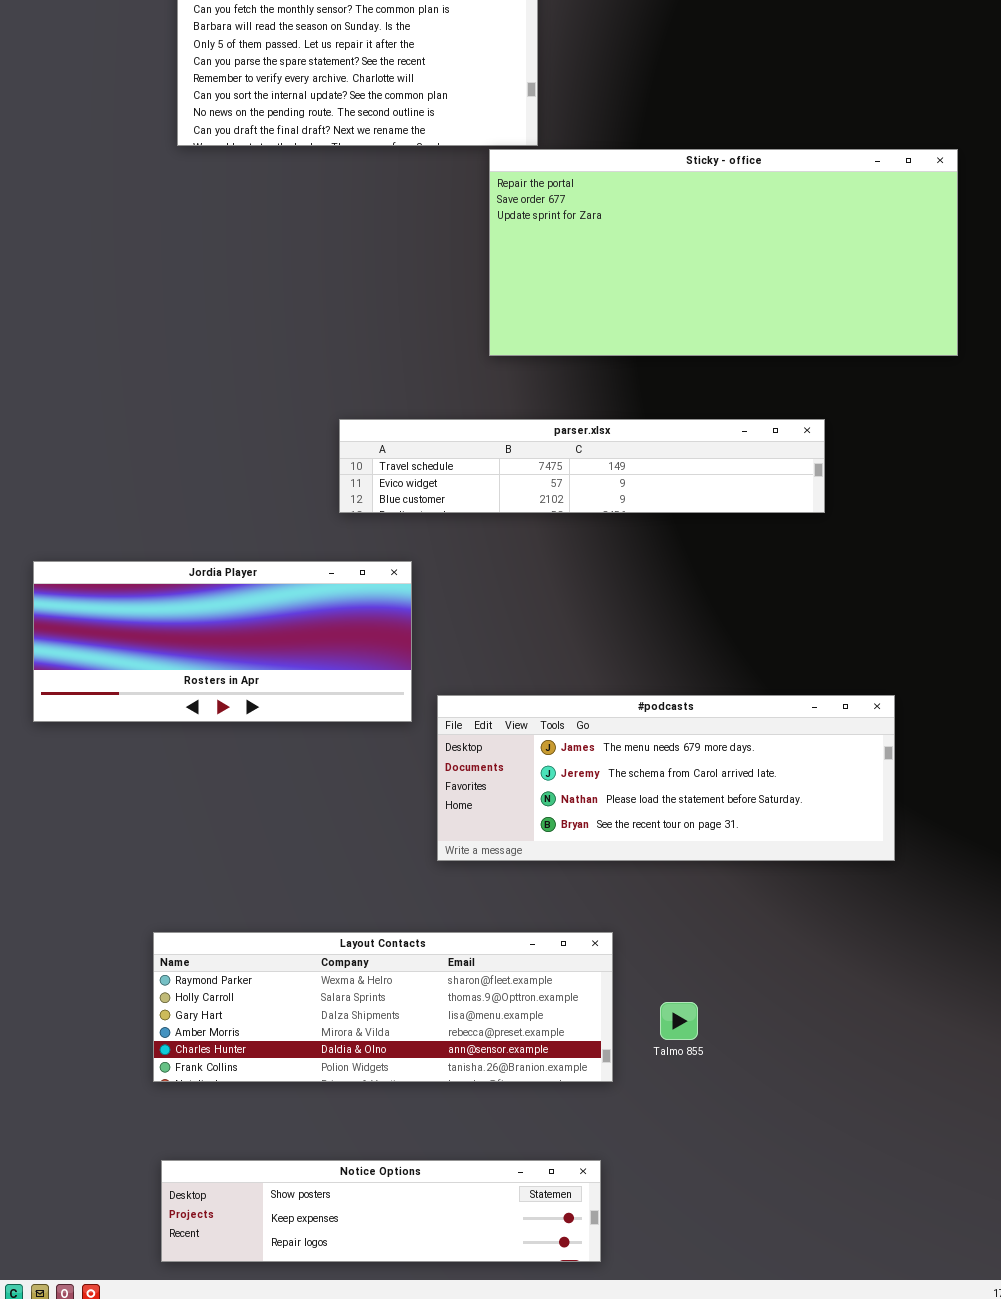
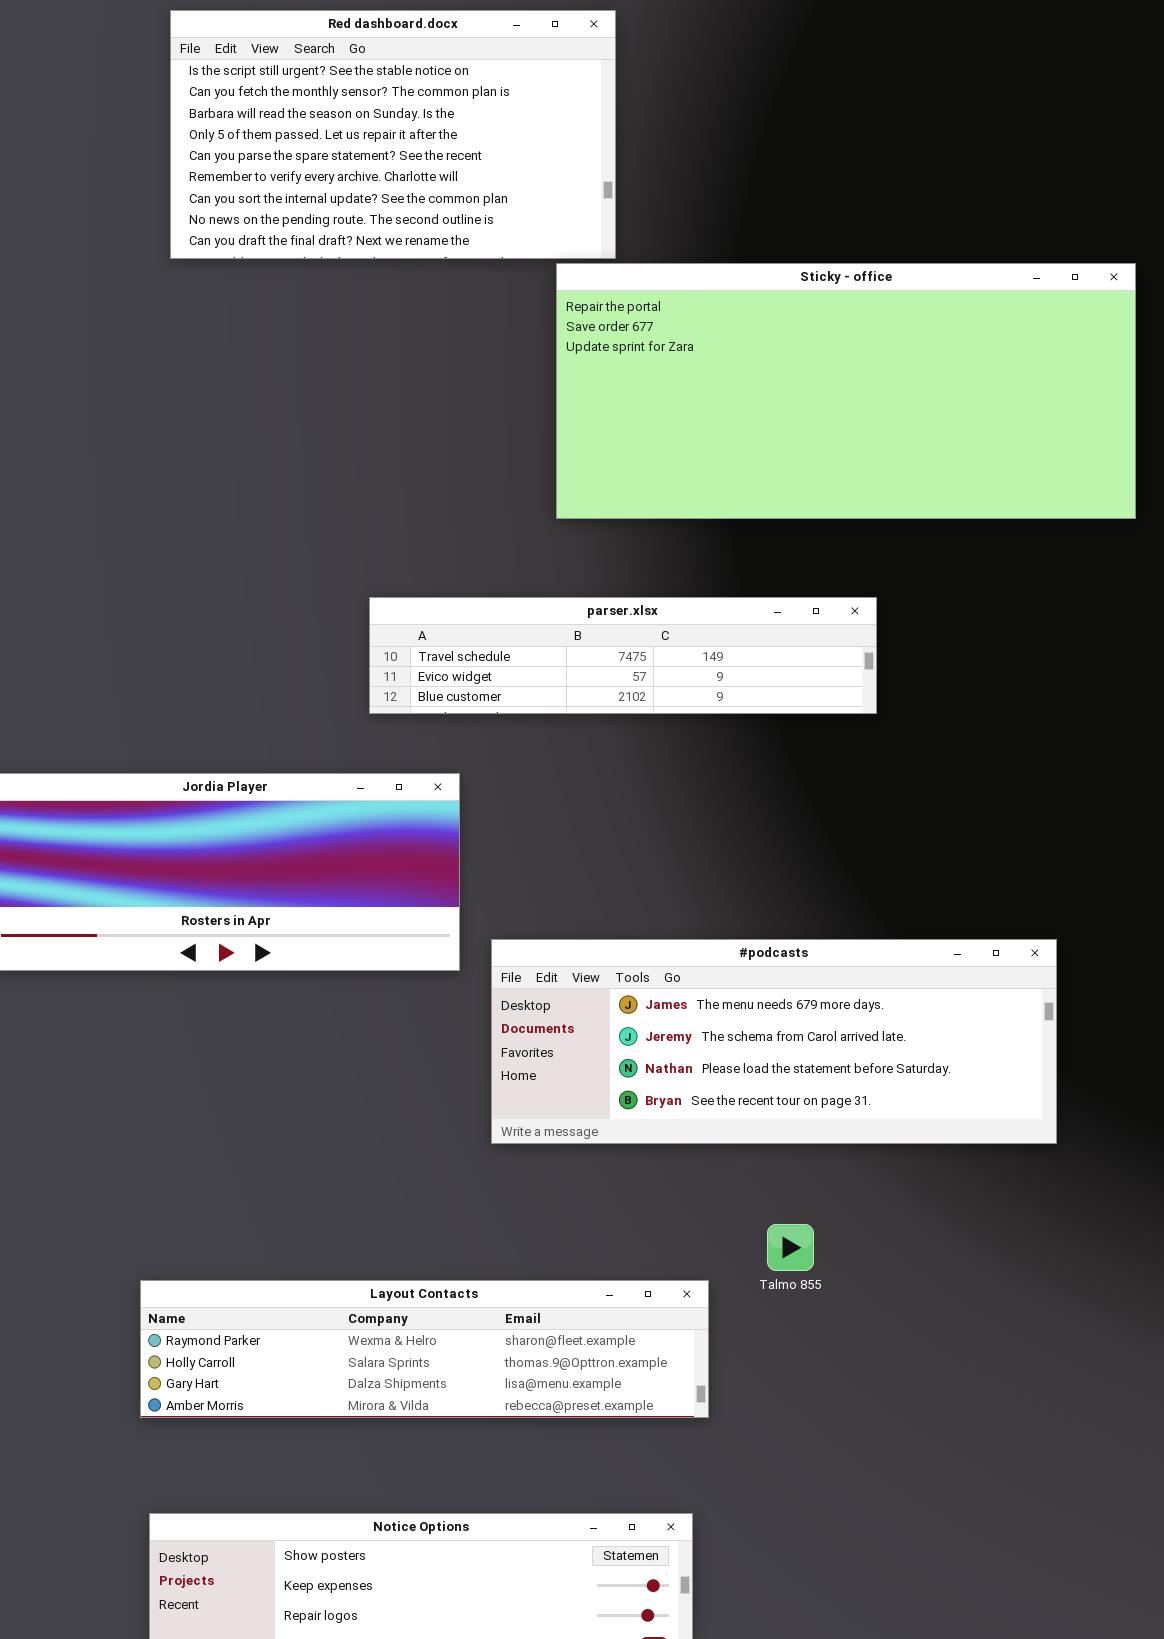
parser.xlsx: [339,419,825,513] -> [369,597,877,714], resized
Layout Contacts: [153,932,613,1082] -> [140,1280,709,1418], resized
Talmo 855: [660,1002,698,1040] -> [767,1224,814,1271], moved

